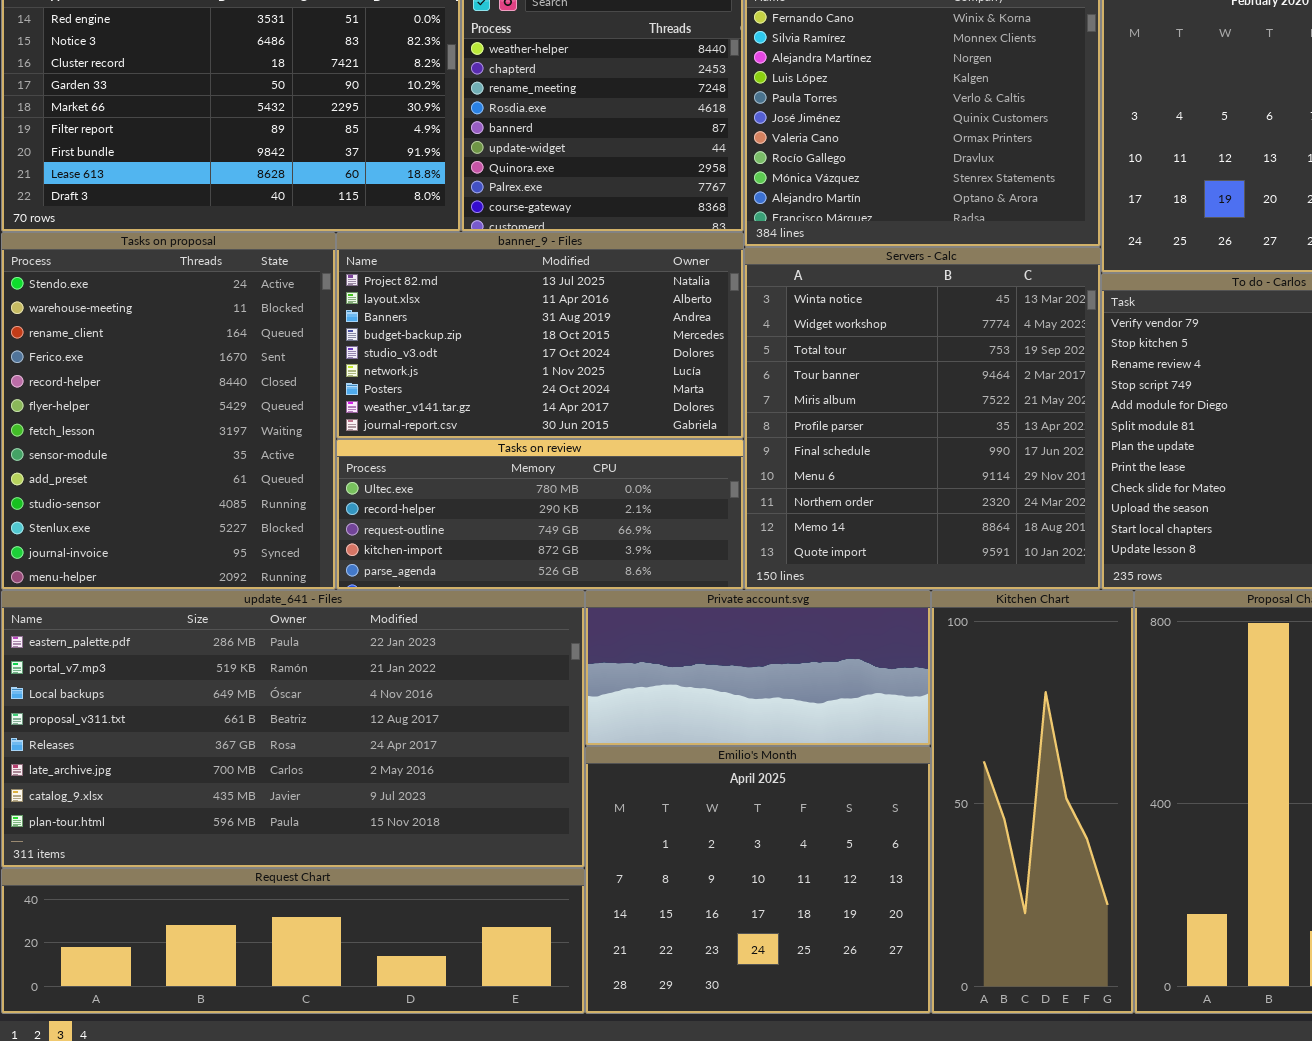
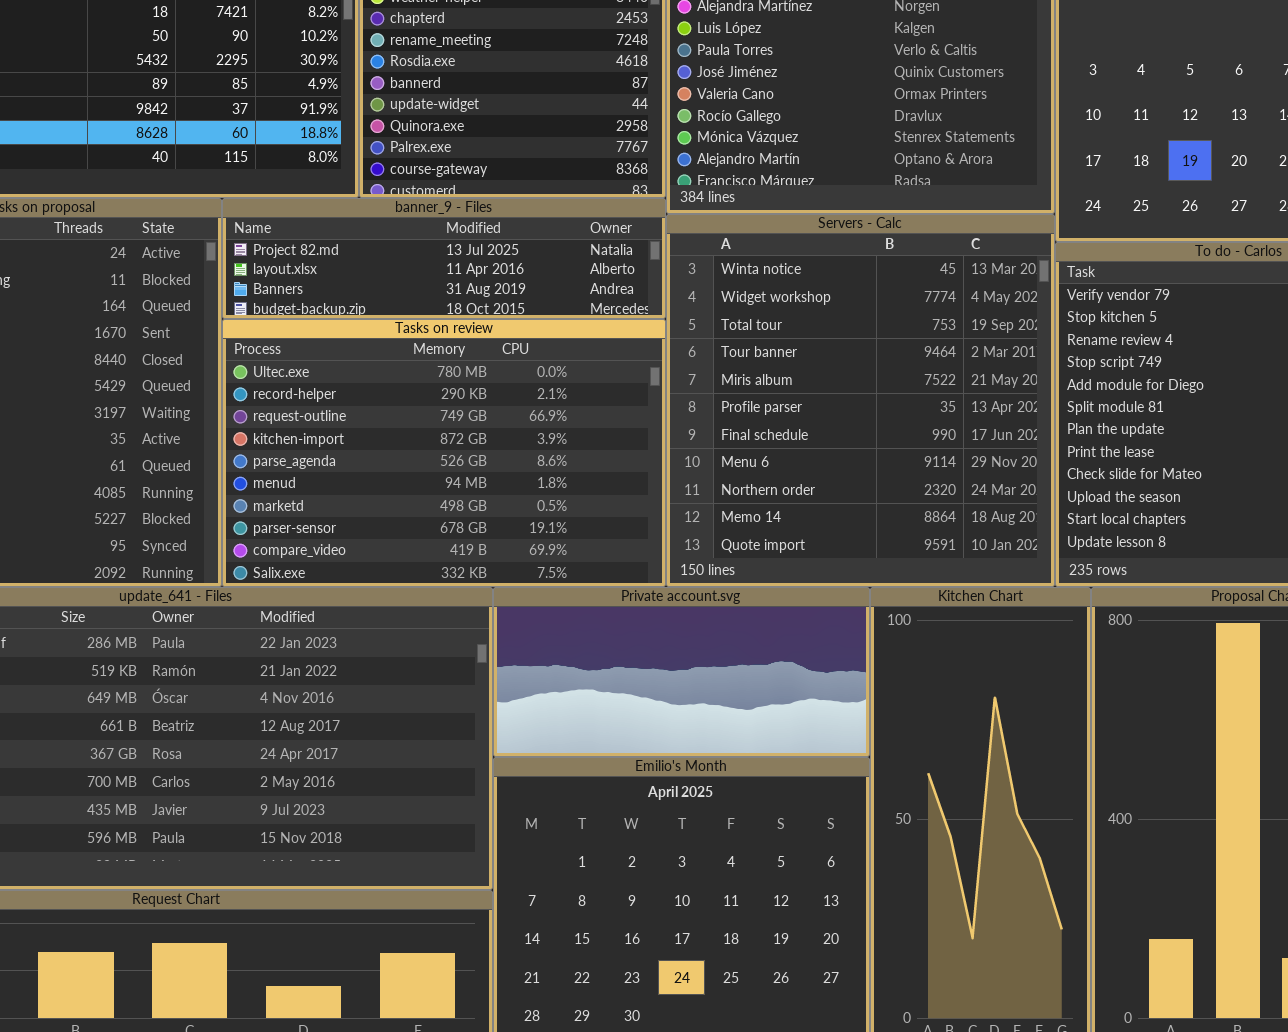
banner_9 - Files: [336,232,744,439] -> [222,198,666,319], resized
Tasks on review: [336,439,744,590] -> [222,319,666,587], resized

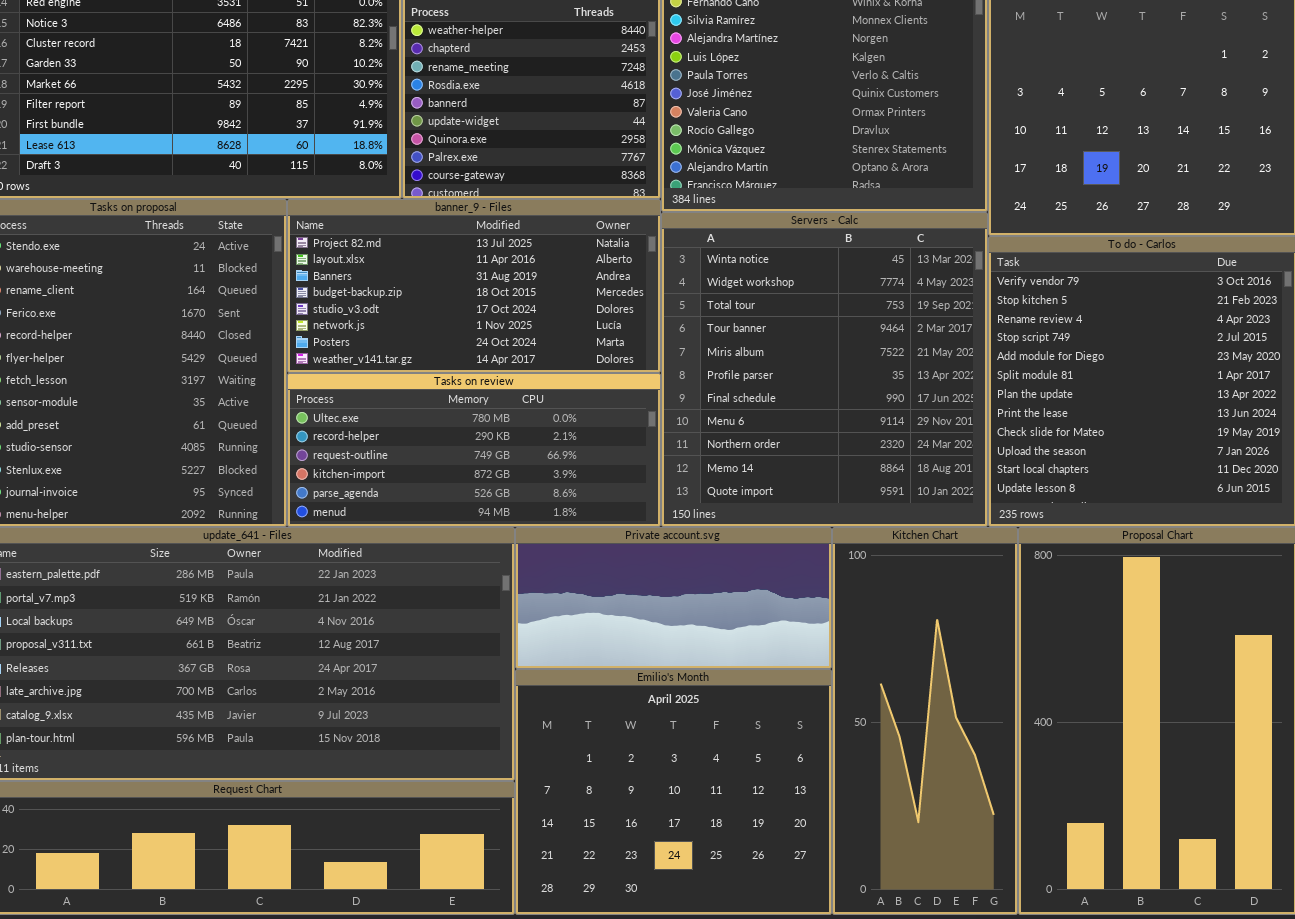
banner_9 - Files: [222,198,666,319] -> [287,199,661,373], resized
Tasks on review: [222,319,666,587] -> [287,373,661,527], resized

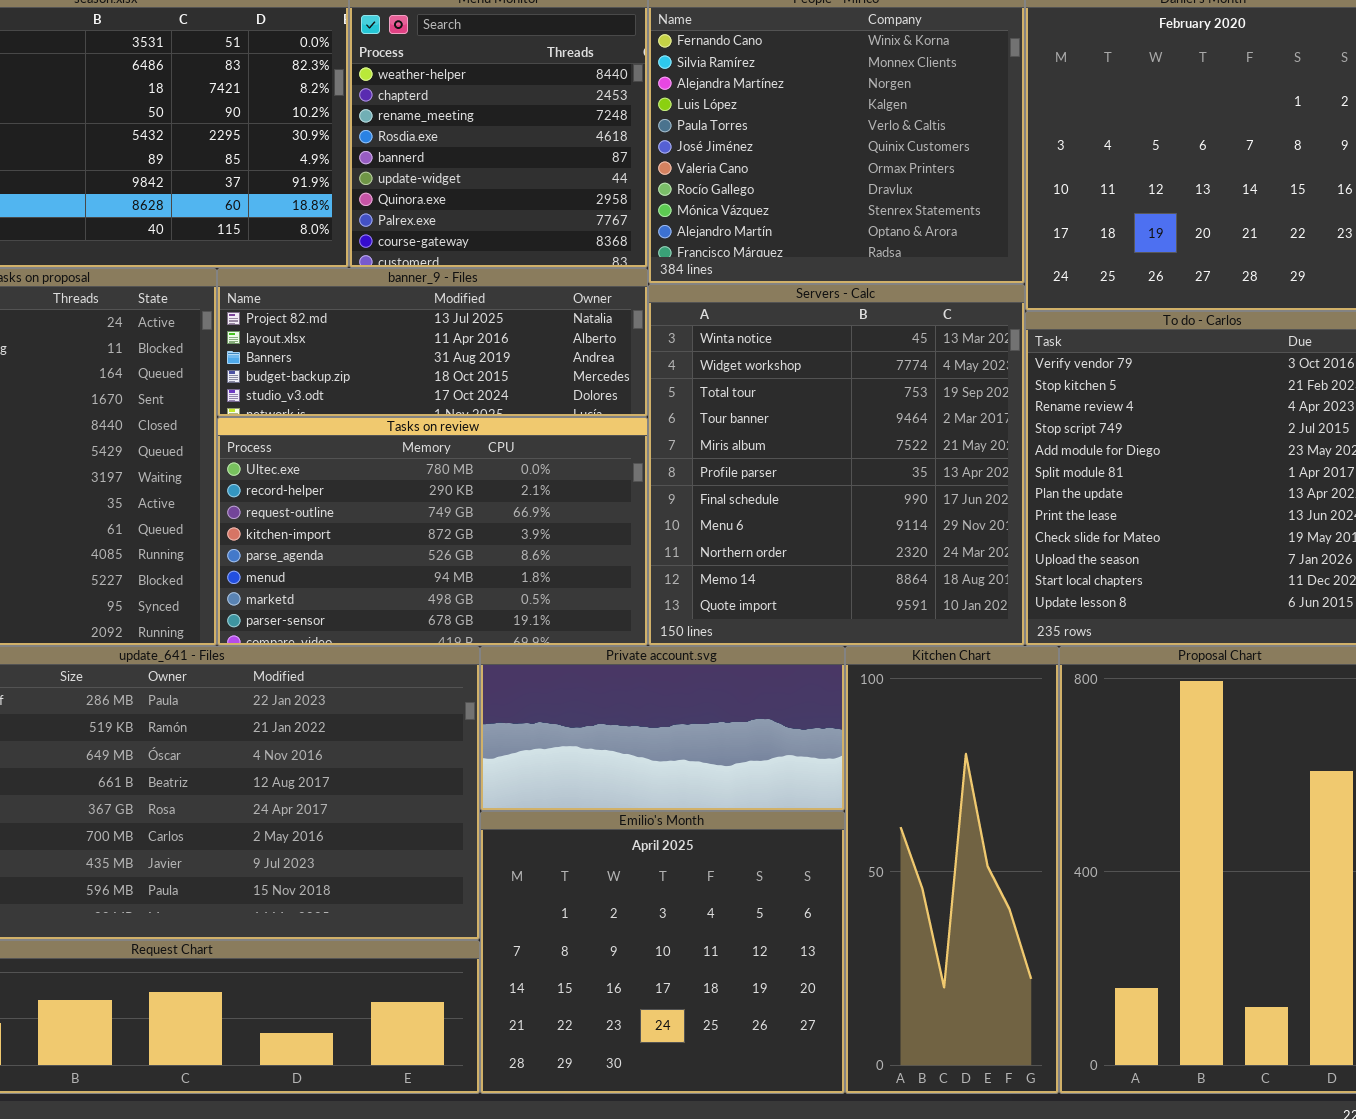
banner_9 - Files: [287,199,661,373] -> [217,268,648,417], resized
Tasks on review: [287,373,661,527] -> [217,417,648,646], resized

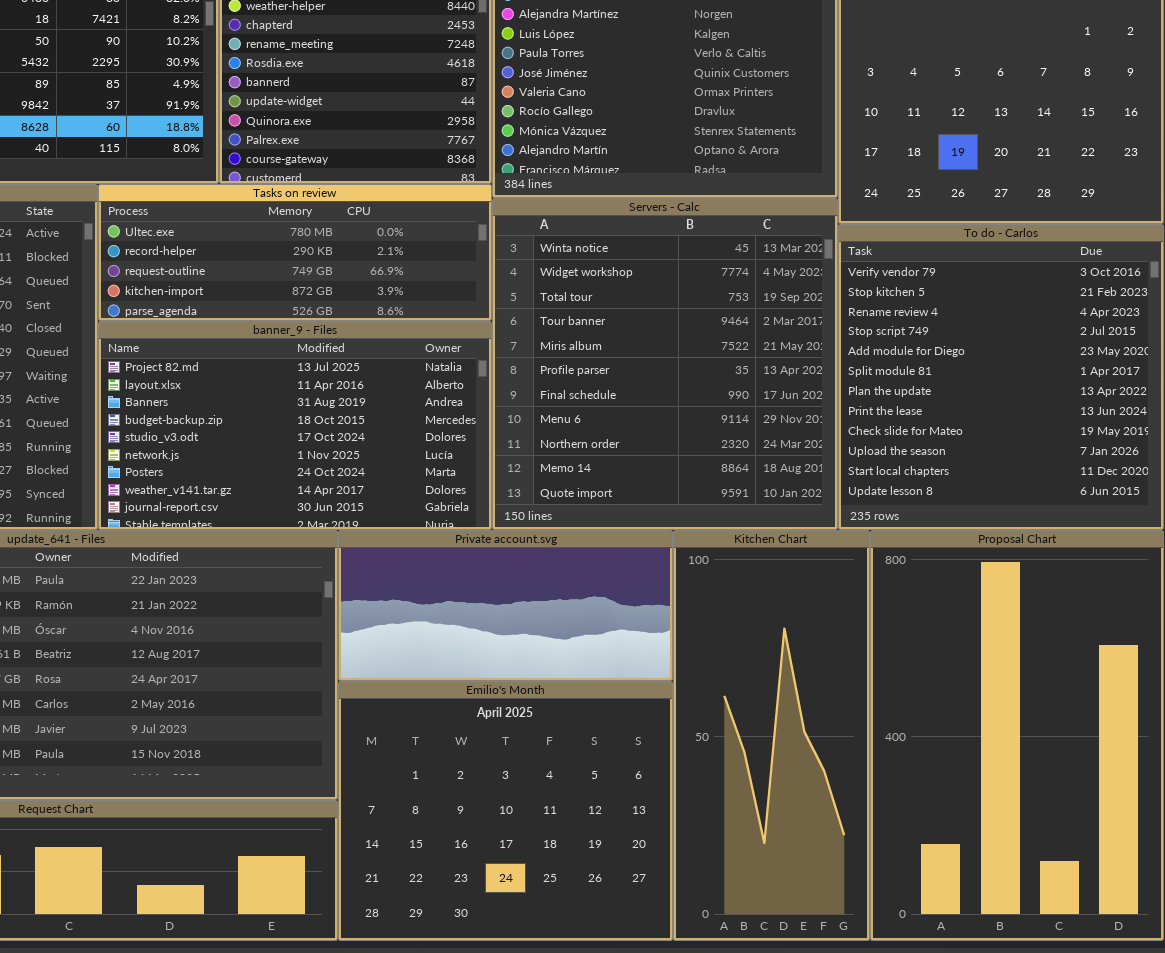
banner_9 - Files: [217,268,648,417] -> [98,321,492,530], moved, resized
Tasks on review: [217,417,648,646] -> [98,184,492,321], moved, resized

